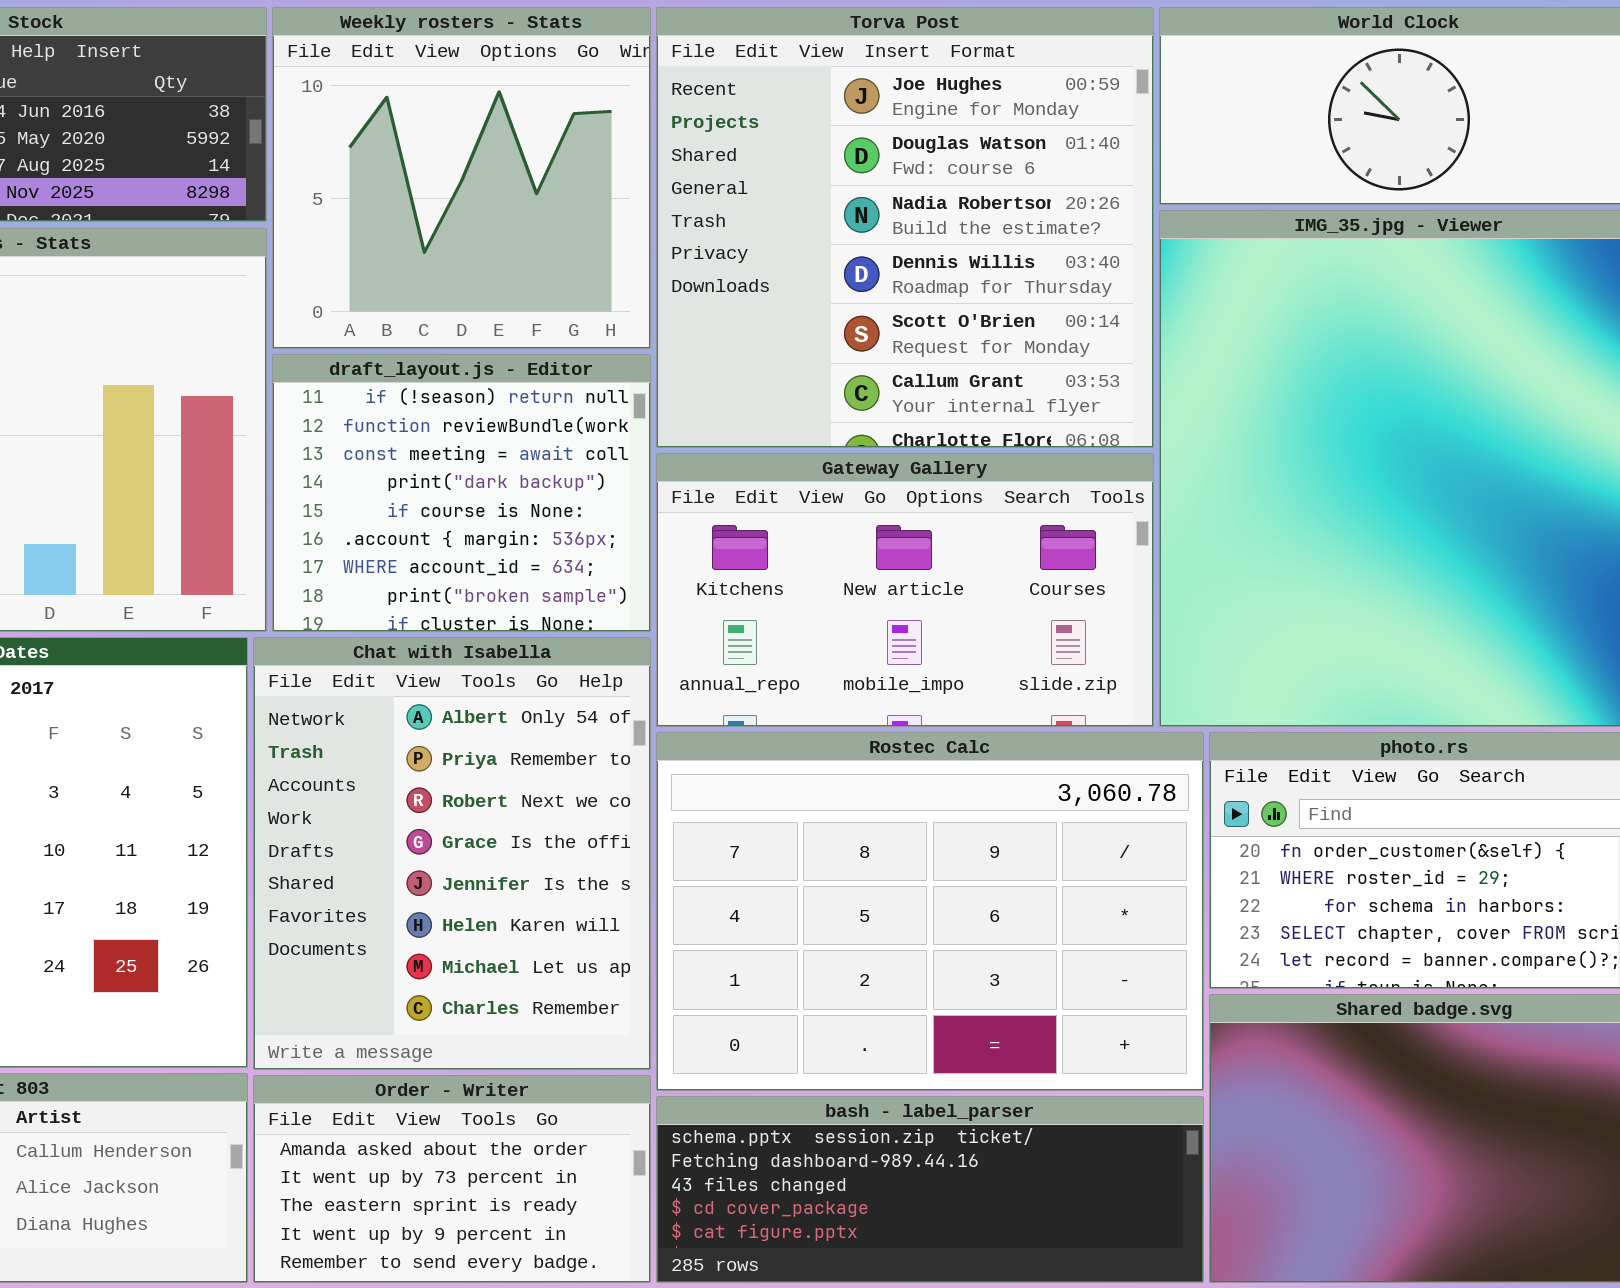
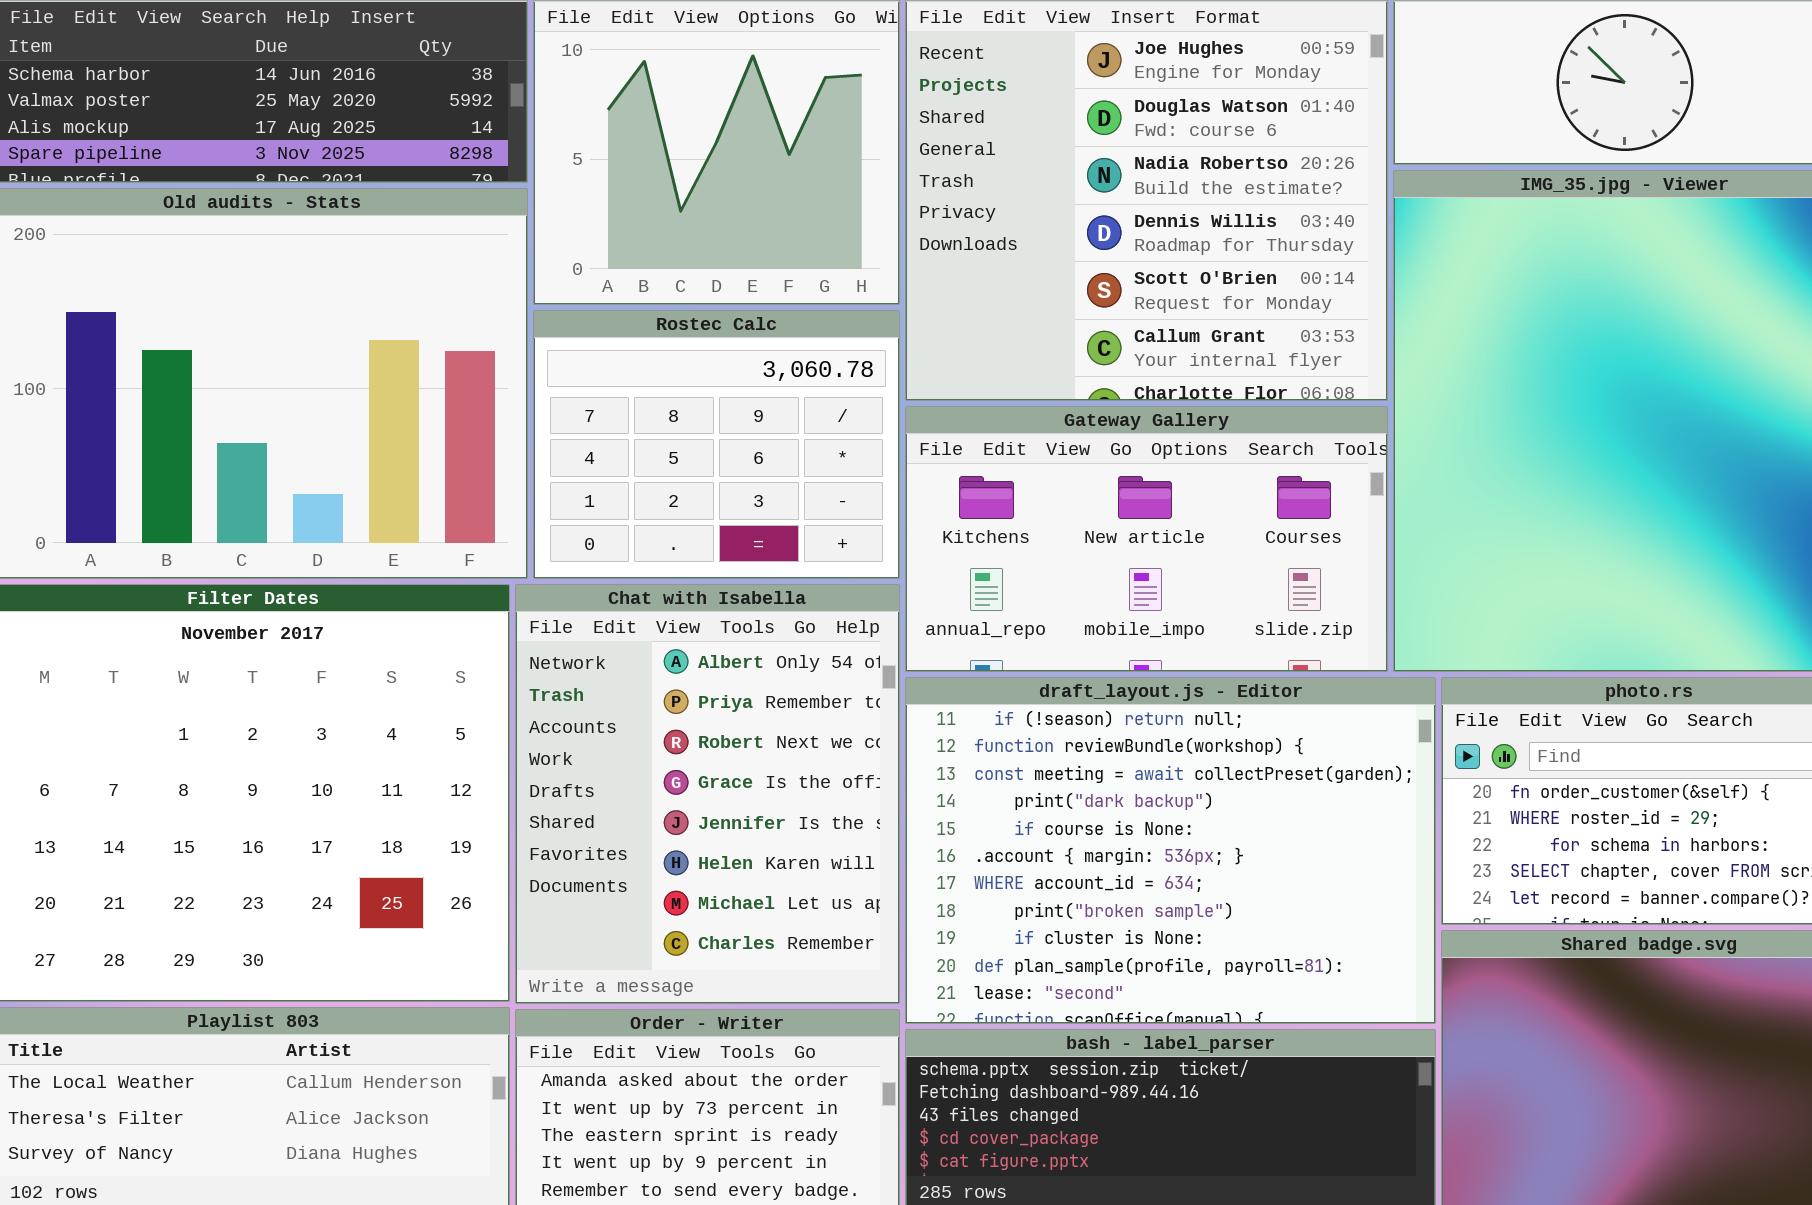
draft_layout.js - Editor: [272,354,651,632] -> [905,677,1436,1024], moved, resized
Rostec Calc: [656,732,1204,1091] -> [533,310,900,579], moved, resized

